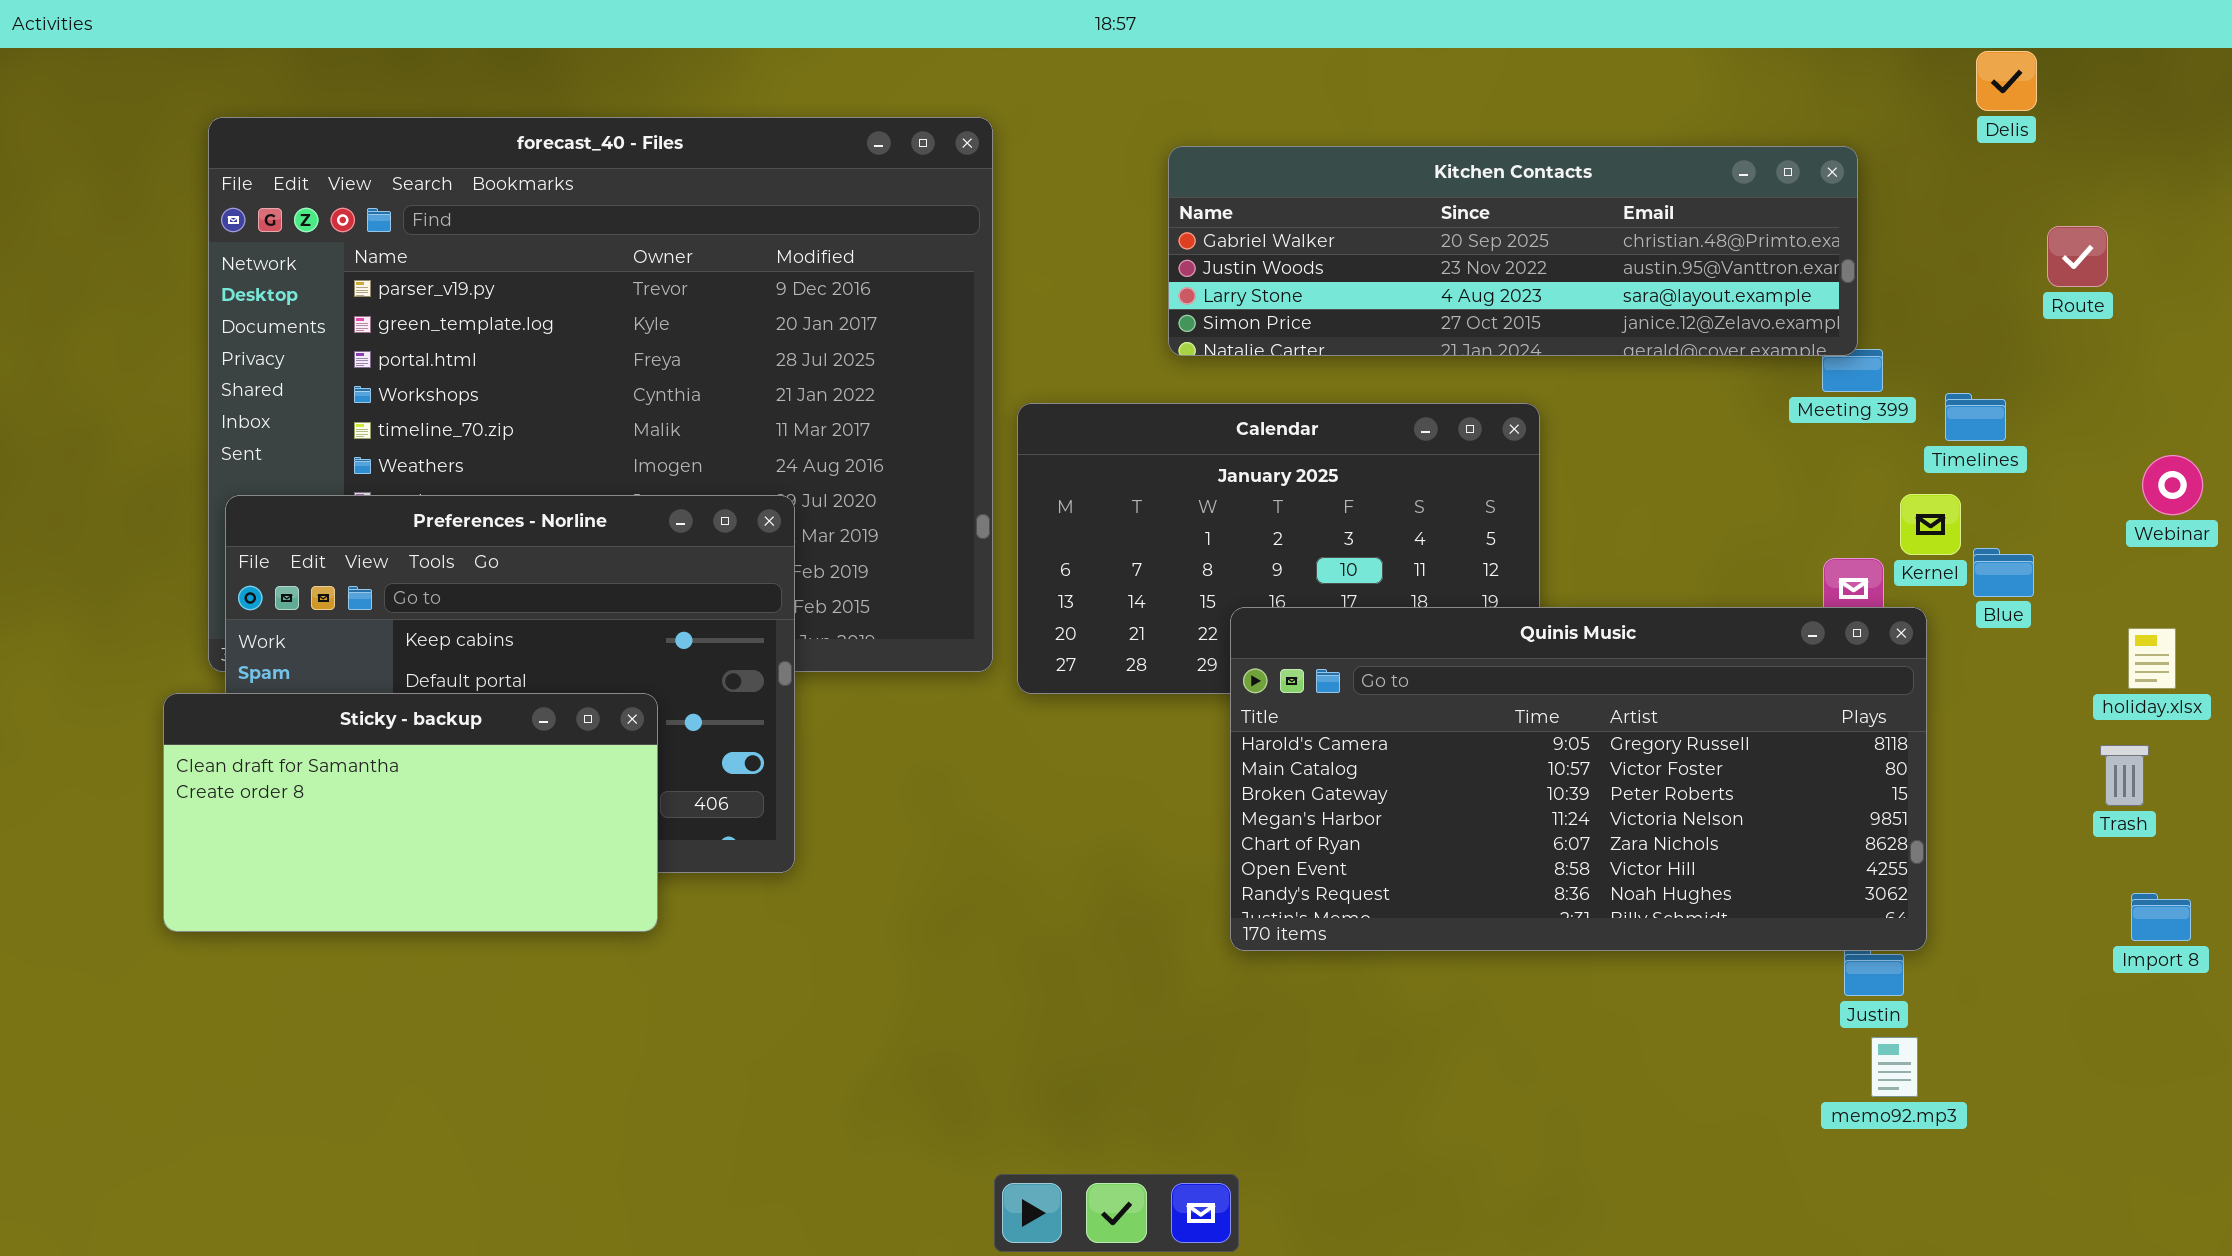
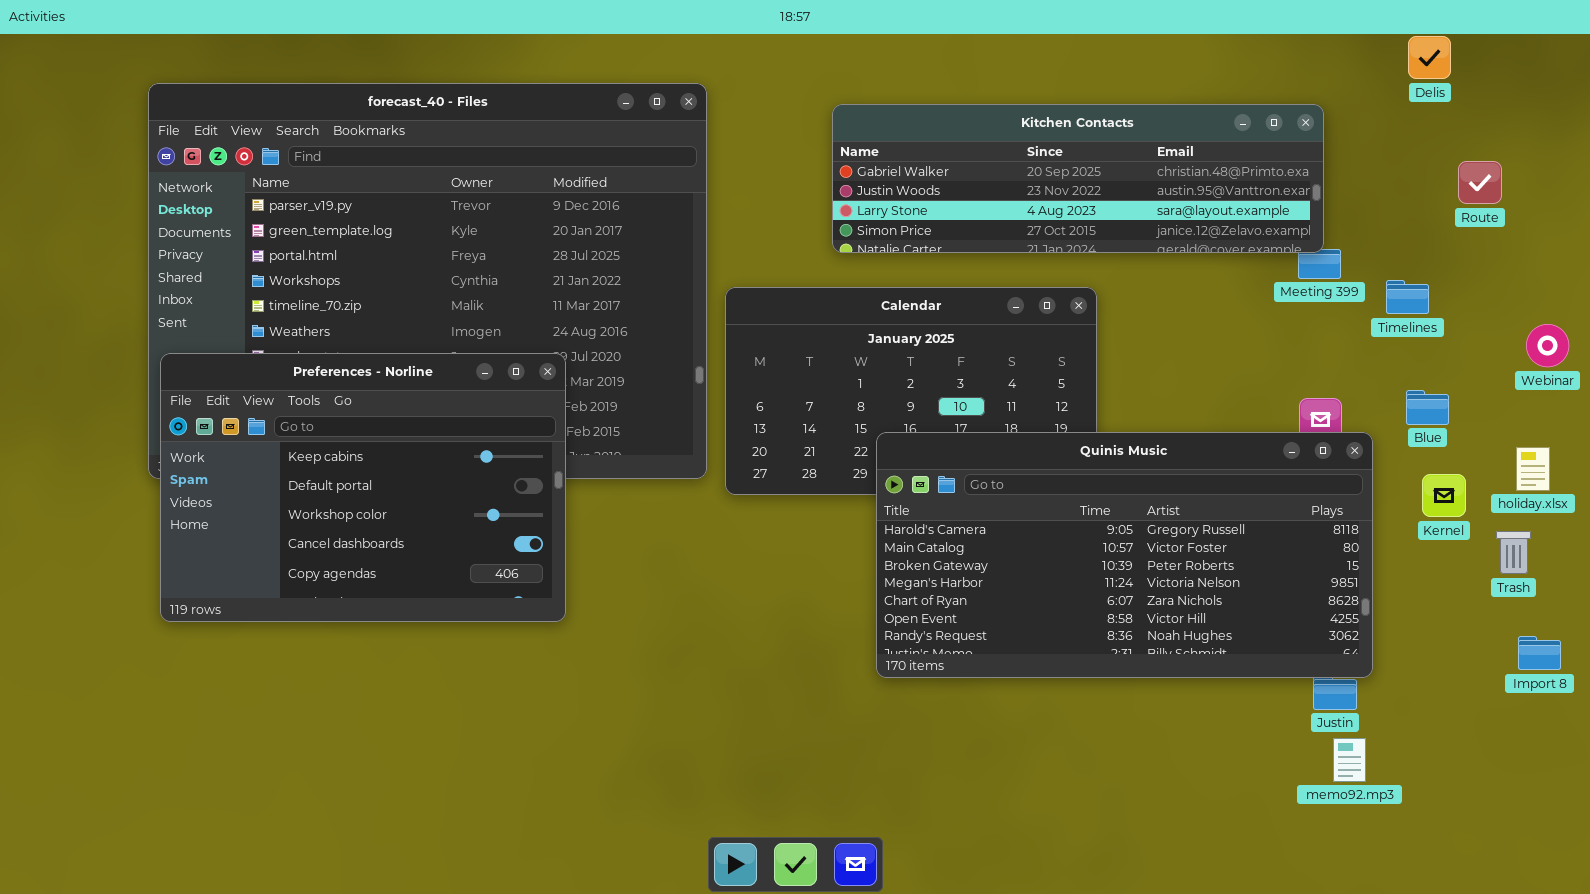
Kernel: [1900,494,1961,555] -> [1422,474,1466,517], moved
Sticky - backup: [163,693,658,932] -> none, closed

